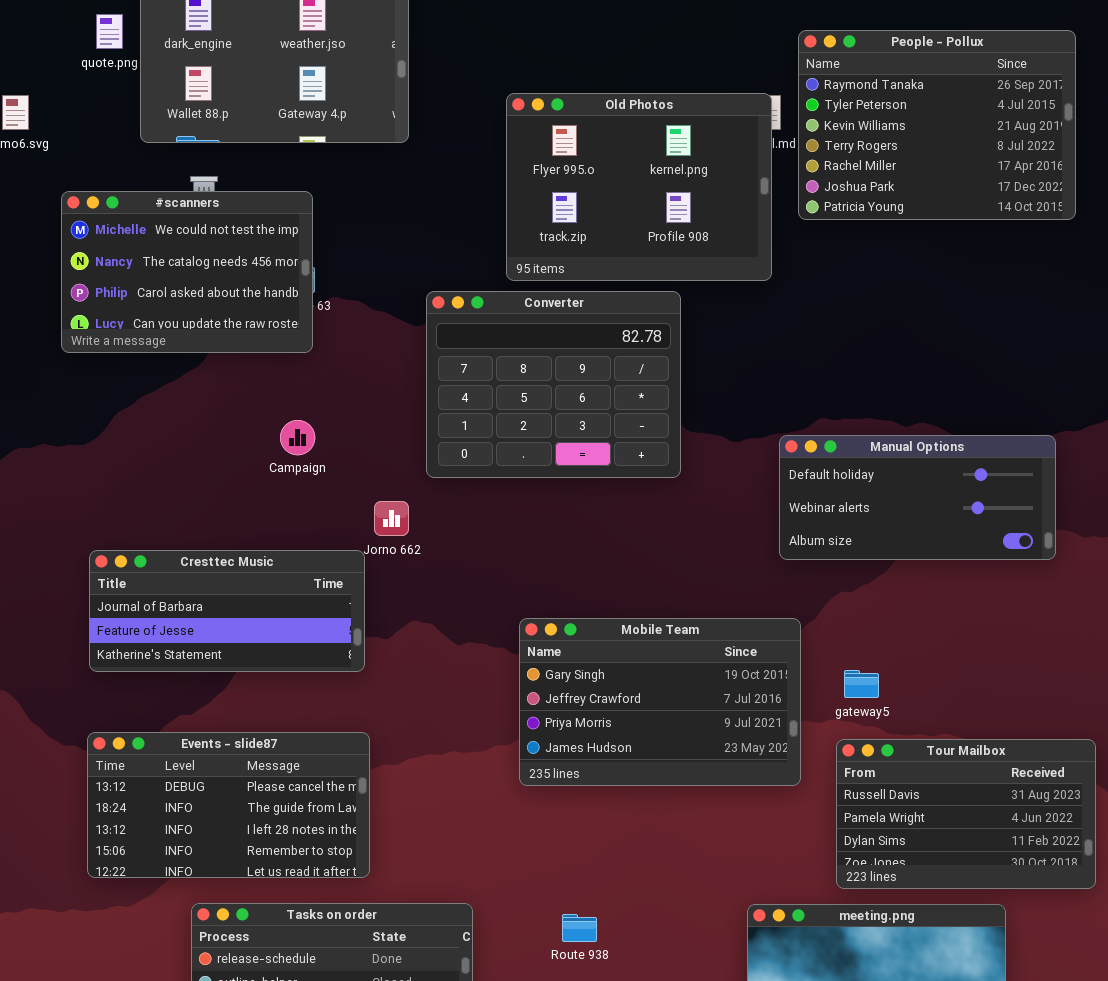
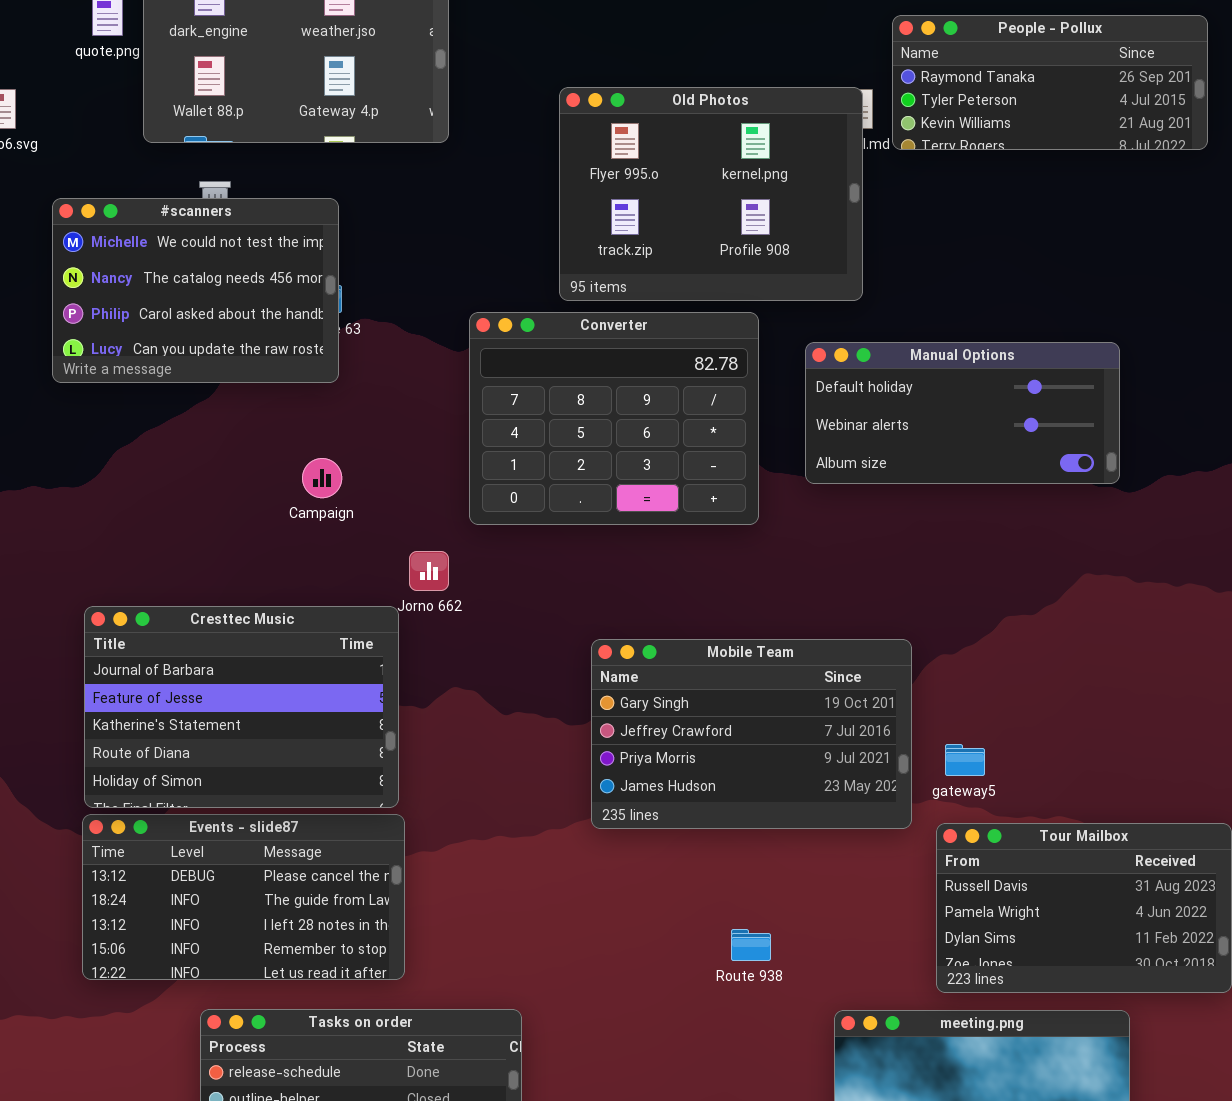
People - Pollux: [798,30,1076,220] -> [892,15,1208,150], resized
Manual Options: [779,435,1056,560] -> [805,342,1120,484], moved
Cresttec Music: [89,550,365,672] -> [84,606,399,808], resized
Mobile Team: [519,618,801,786] -> [591,639,912,829], moved
Route 938: [562,914,597,942] -> [731,929,771,961], moved

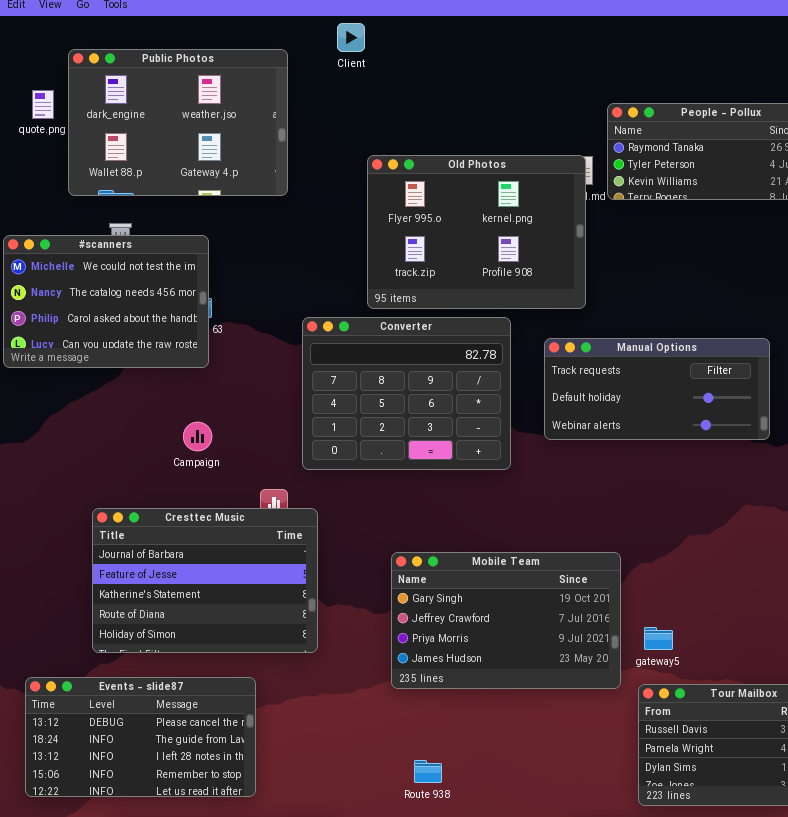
Manual Options: [805,342,1120,484] -> [544,338,770,440], scrolled up 1 row
Cresttec Music: [84,606,399,808] -> [92,508,318,653], moved
Route 938: [731,929,771,961] -> [414,760,442,783], moved

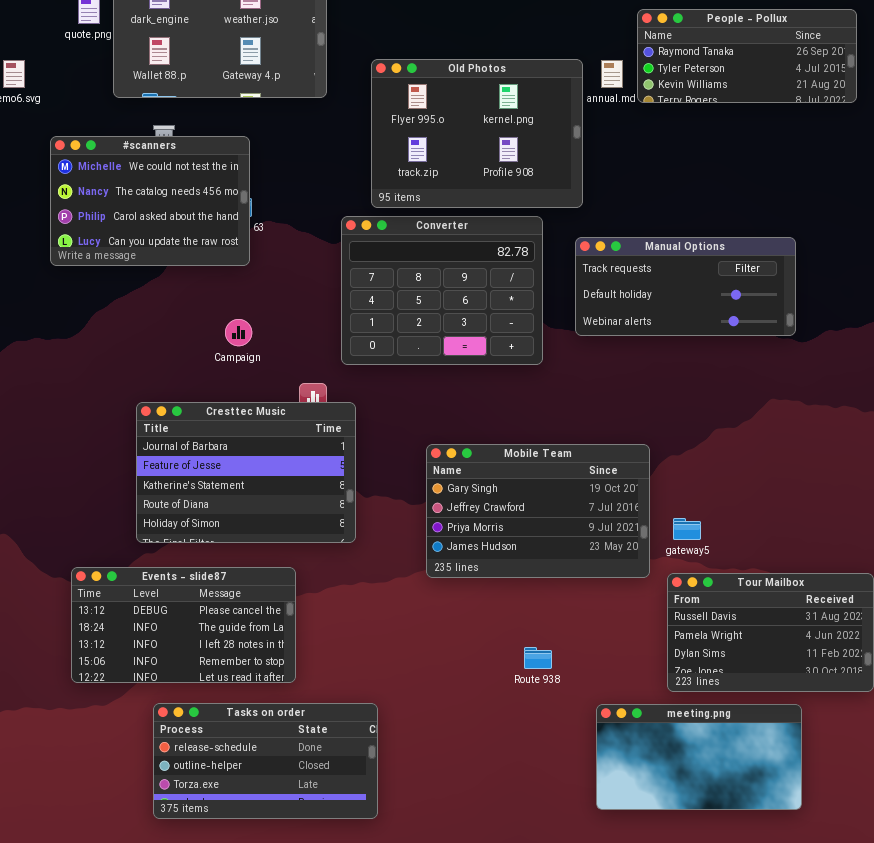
Old Photos: [367,155,586,309] -> [371,59,583,208], moved
Route 938: [414,760,442,783] -> [524,647,552,669], moved

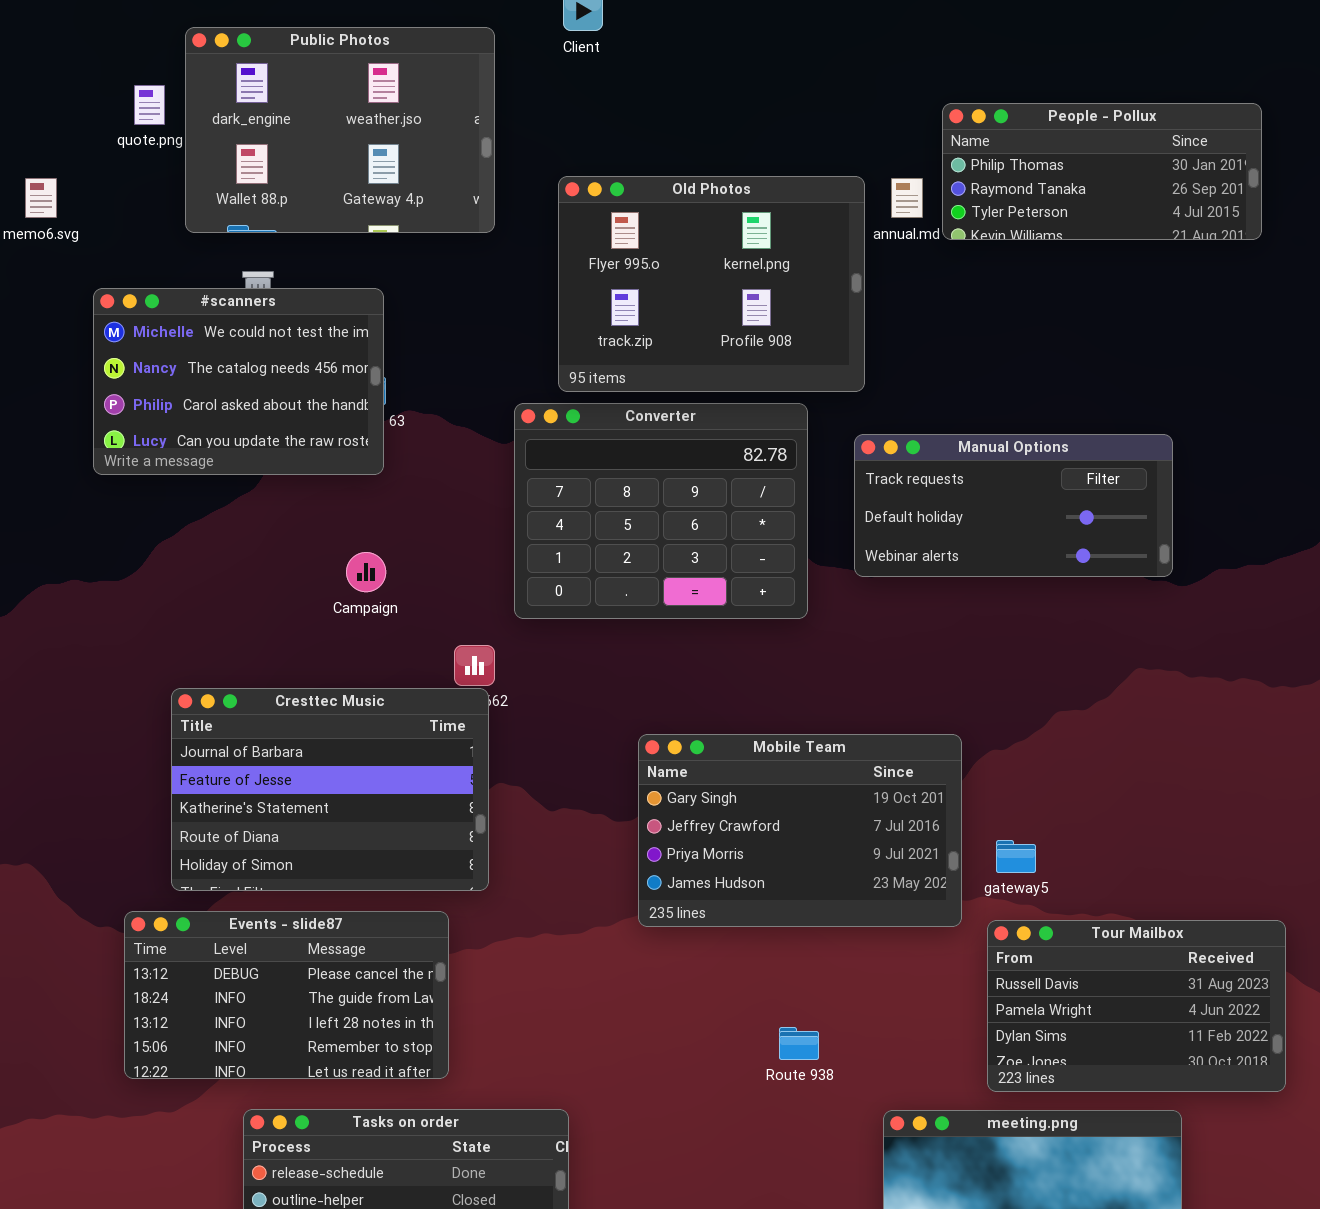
People - Pollux: [637,9,857,103] -> [942,103,1262,240], scrolled up 1 row
Cresttec Music: [136,402,356,543] -> [171,688,489,891], moved

